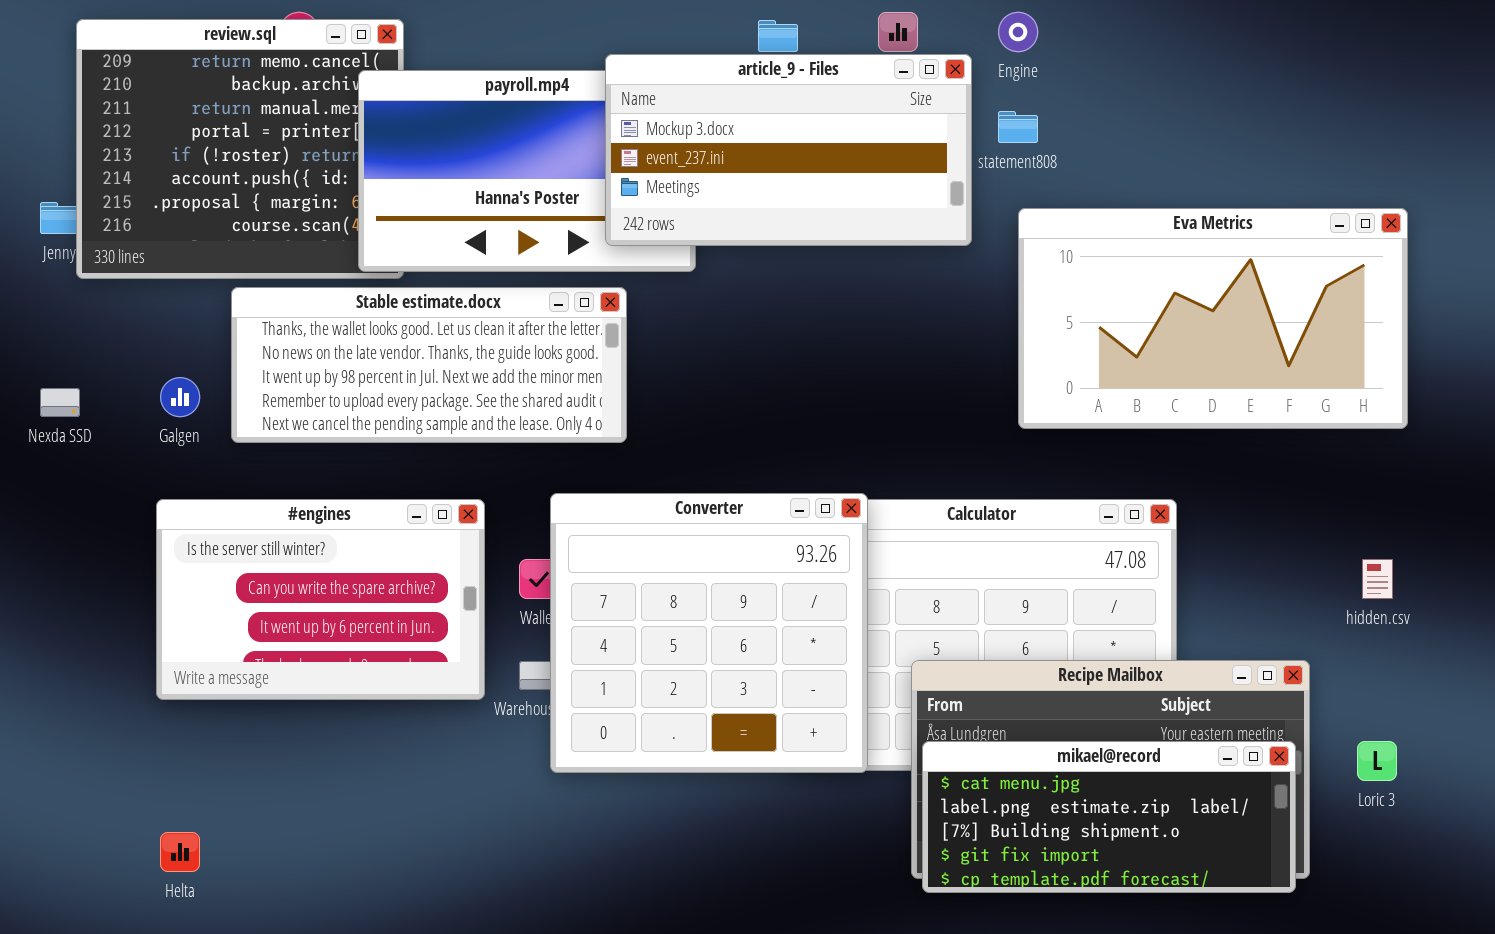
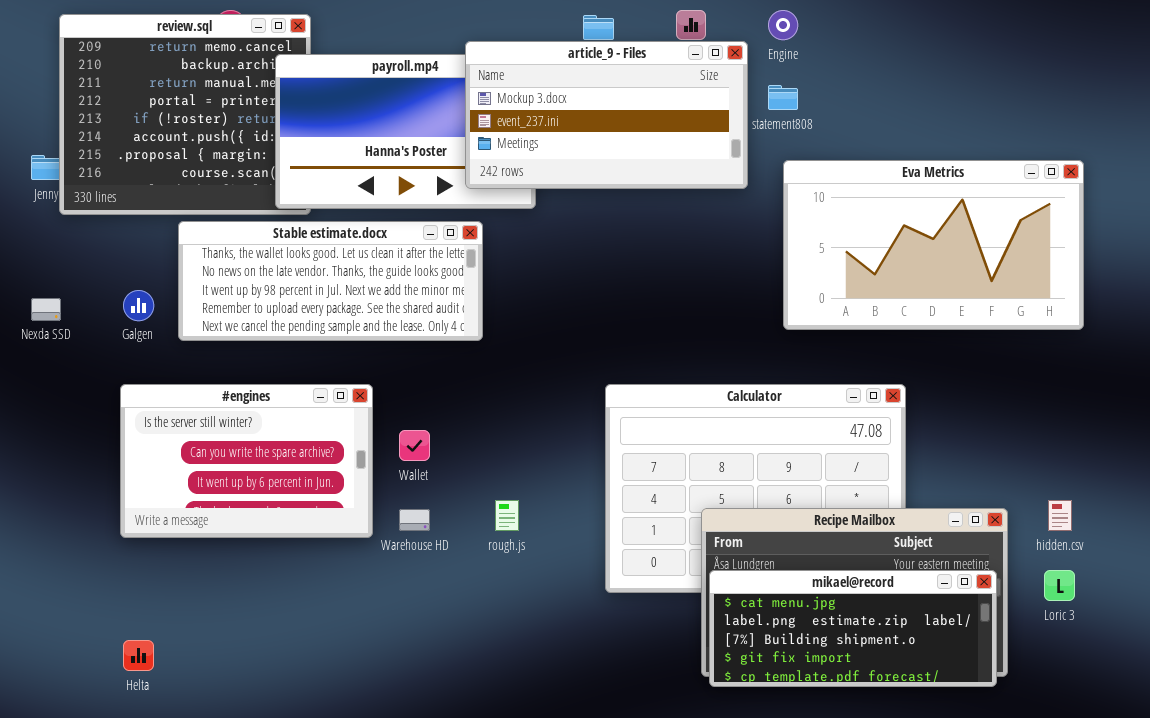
Converter: [550,493,868,773] -> none, closed
hidden.csv: [1362,559,1393,599] -> [1048,500,1072,531], moved

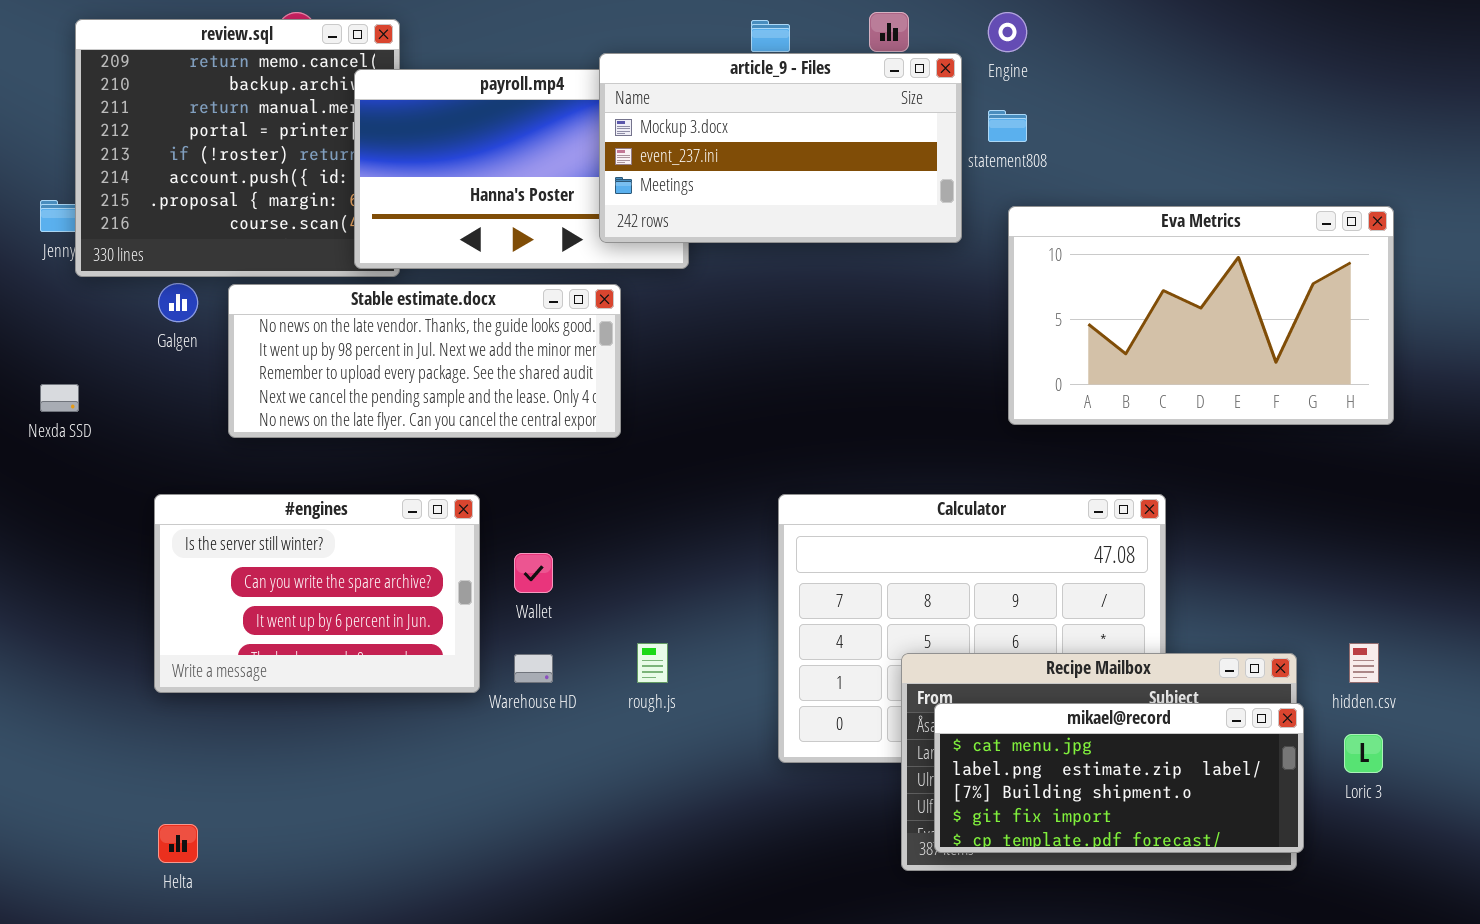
Stable estimate.docx: [178,221,483,341] -> [228,284,621,438], scrolled down 1 row
Galgen: [123,290,154,321] -> [158,283,198,322], moved
mikael@record: [709,570,997,687] -> [934,703,1304,853], moved

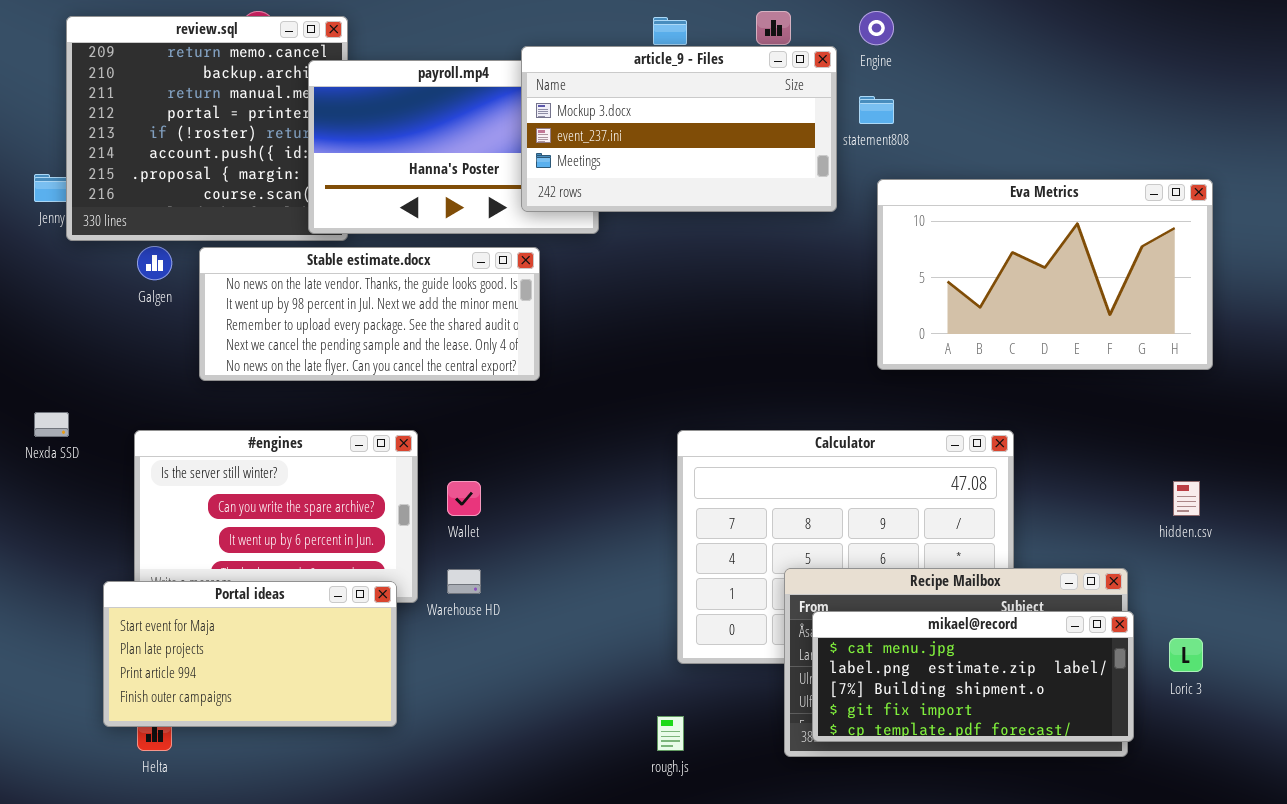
Nexda SSD: [40,384,79,412] -> [34,412,69,437], moved
rough.js: [637,643,668,683] -> [657,716,684,751], moved
hidden.csv: [1349,643,1379,683] -> [1173,481,1200,516], moved
Portal ideas: none -> [103,581,397,727], opened

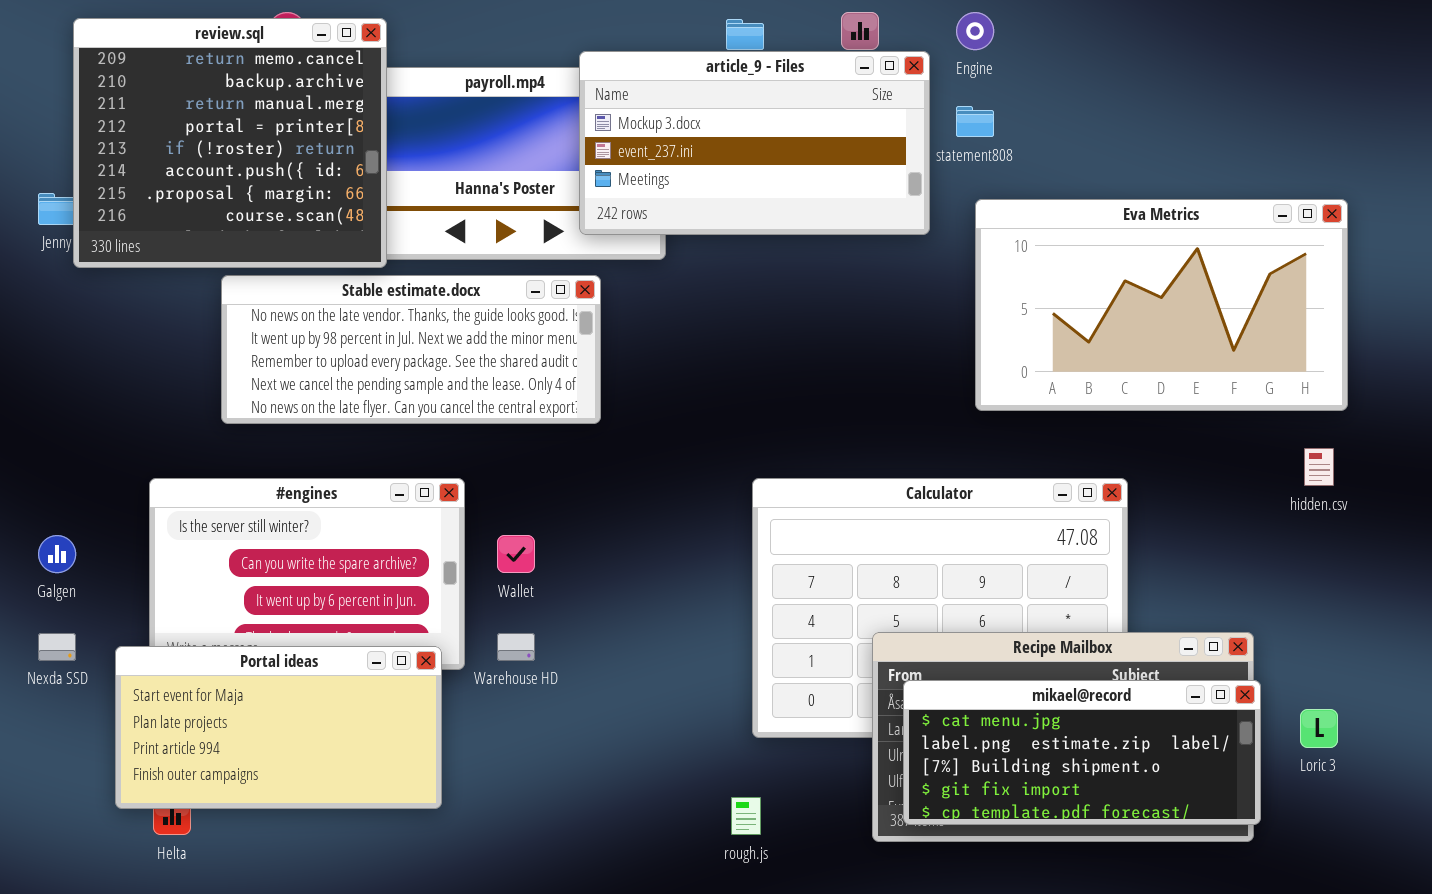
review.sql: [66,16,348,241] -> [73,18,387,268], raised
Galgen: [137,246,172,280] -> [38,535,76,573], moved
Nexda SSD: [34,412,69,437] -> [38,633,76,661], moved
hidden.csv: [1173,481,1200,516] -> [1304,448,1334,486], moved

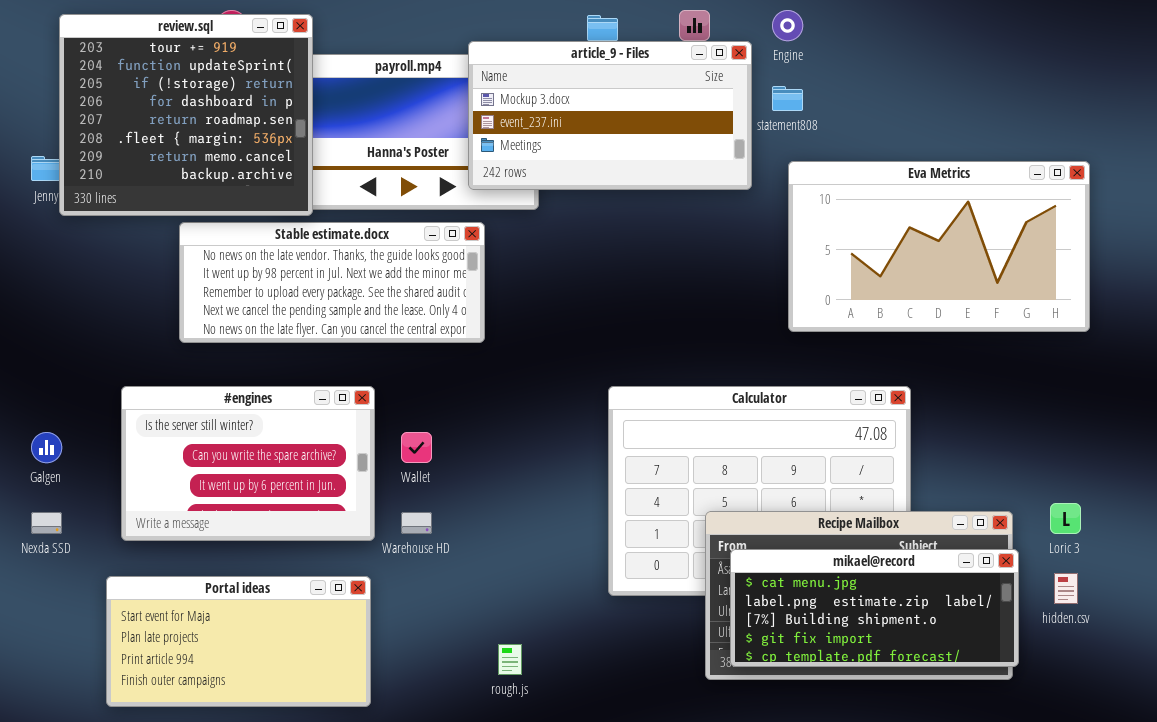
review.sql: [73,18,387,268] -> [59,14,313,216], scrolled up 6 rows
hidden.csv: [1304,448,1334,486] -> [1054,573,1078,604], moved
Portal ideas: [115,646,442,809] -> [106,576,371,707], moved
Loric 3: [1300,709,1338,748] -> [1050,503,1081,534], moved
rough.js: [731,797,761,835] -> [498,644,522,675], moved

